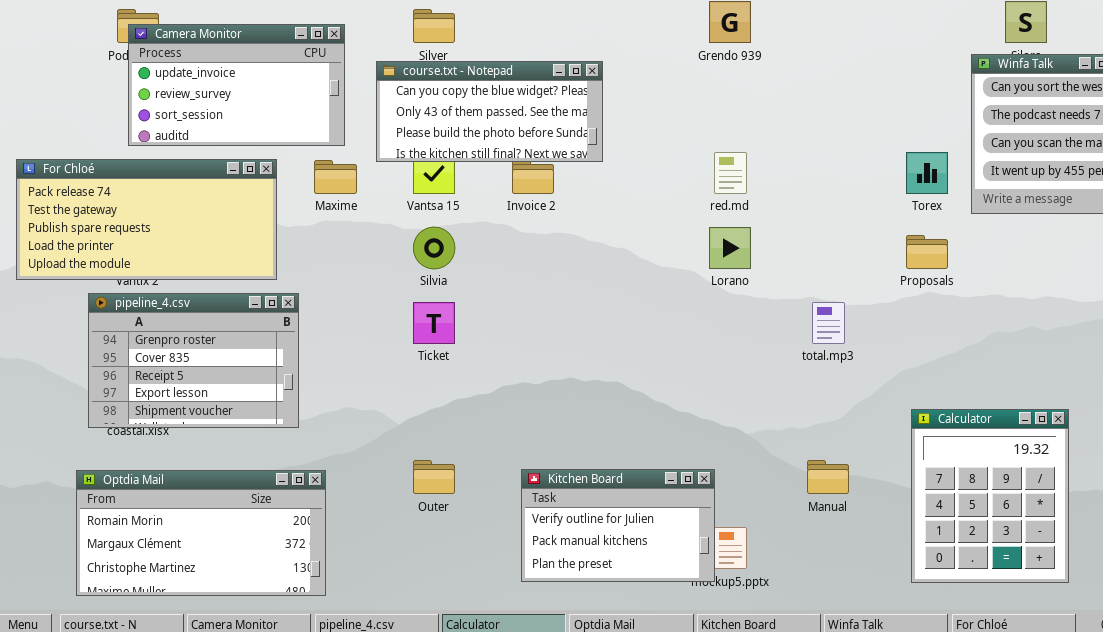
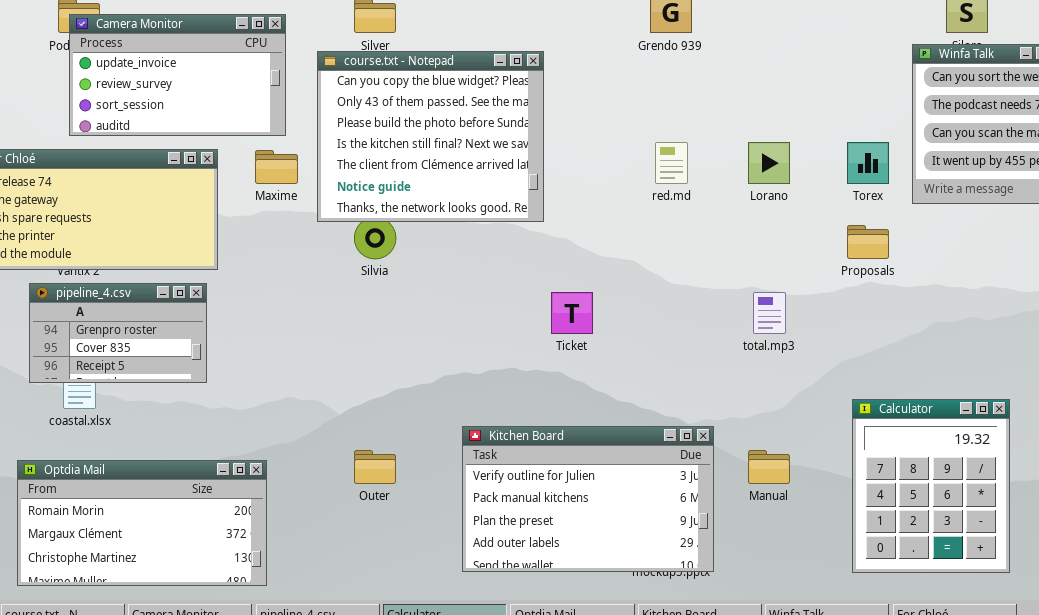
course.txt - Notepad: [376,61,603,162] -> [317,51,544,222], resized
Lorano: [709,227,751,269] -> [748,142,790,184], moved
pipeline_4.csv: [88,293,299,428] -> [29,283,207,383], resized
Ticket: [413,302,455,344] -> [551,292,593,334], moved
Kitchen Board: [521,469,715,582] -> [462,426,714,572], resized

